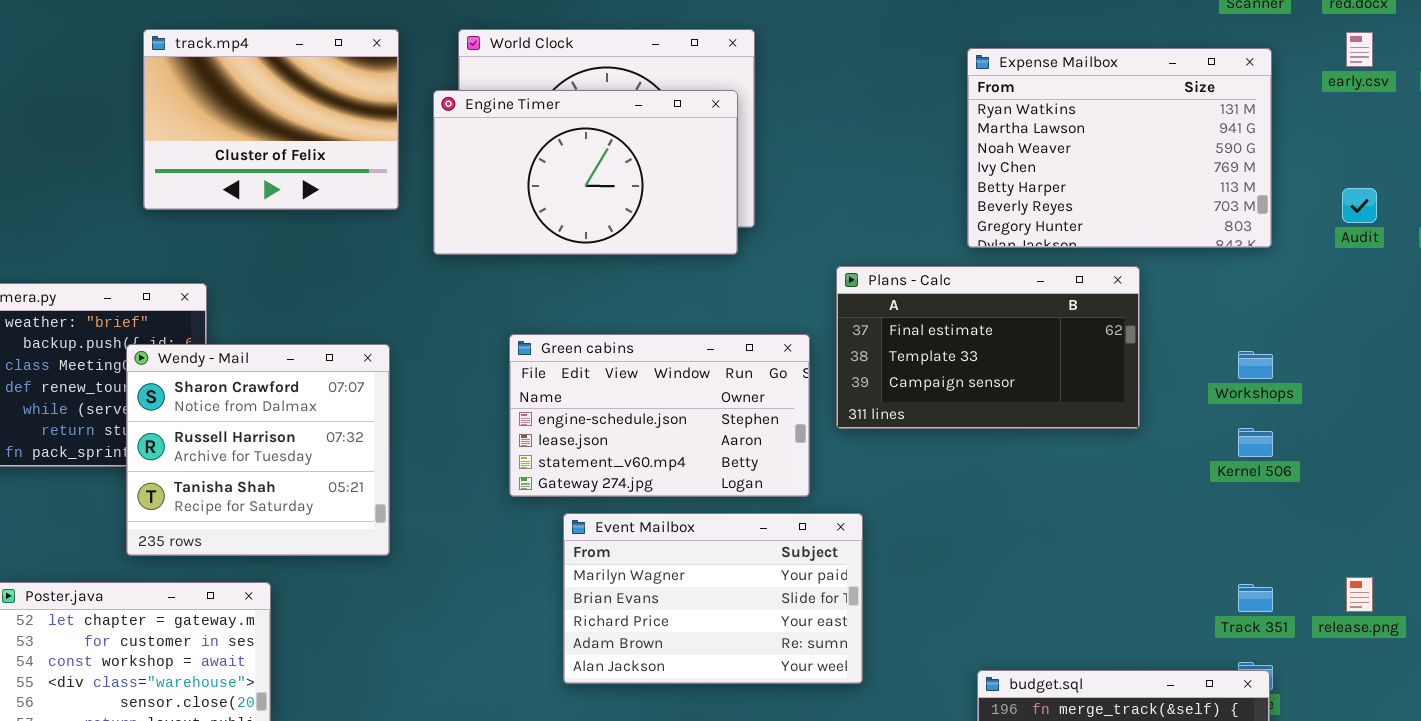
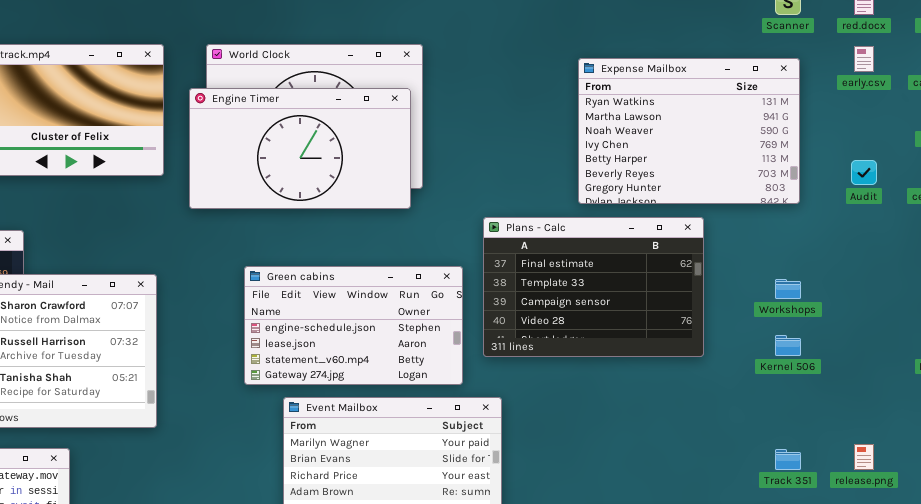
Plans - Calc: [836,266,1140,429] -> [483,217,704,357], resized

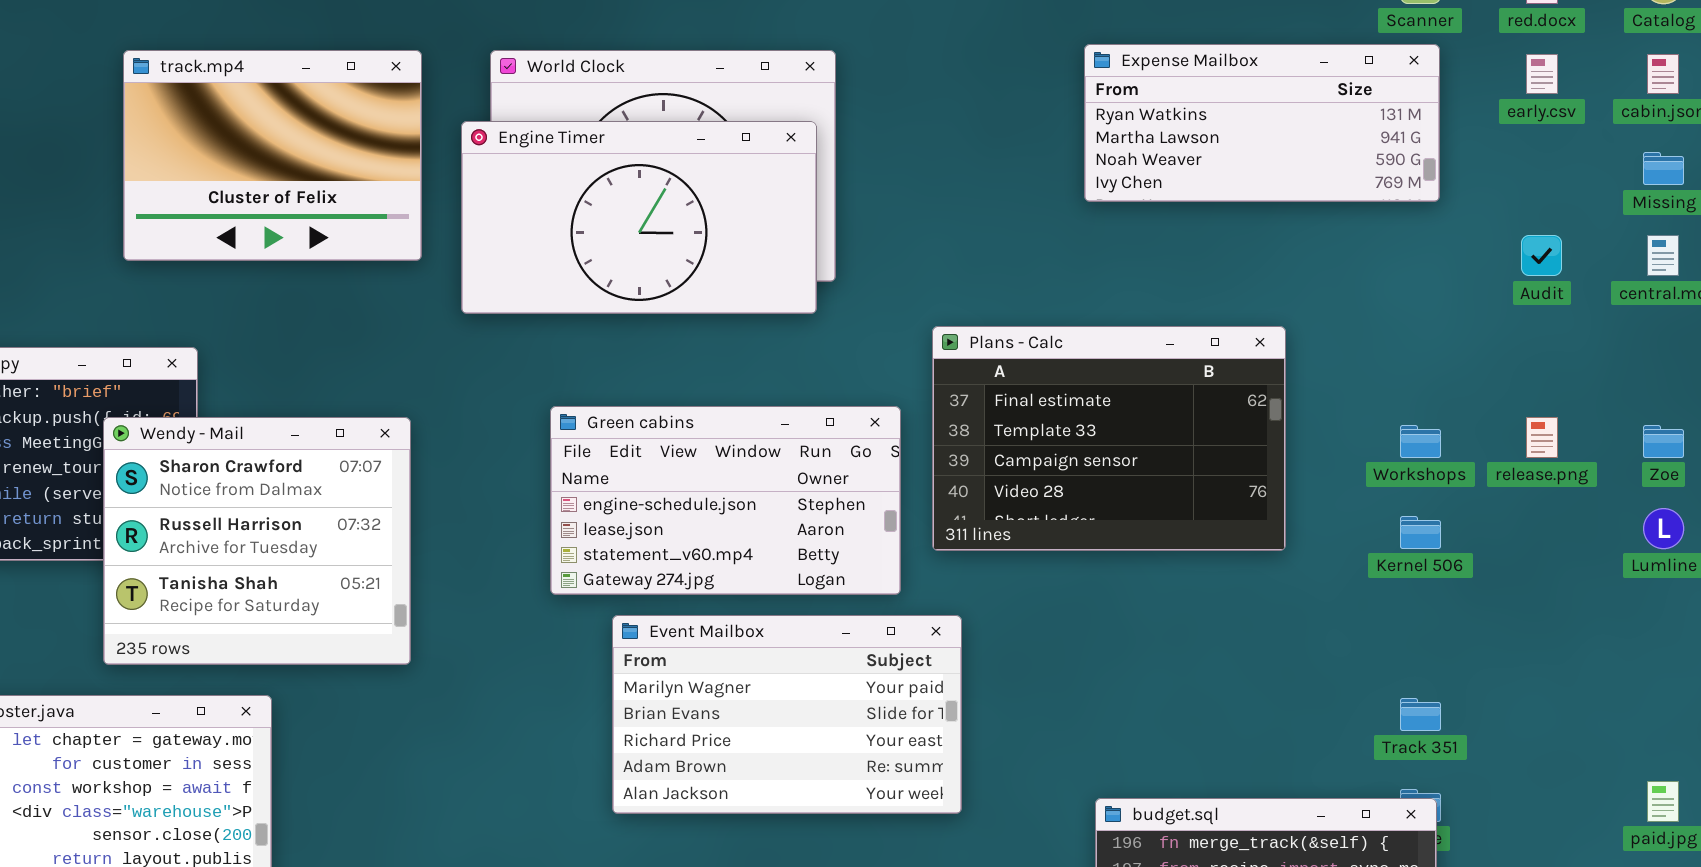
Expense Mailbox: [578,58,800,204] -> [1084,44,1440,202], moved, resized
release.png: [854,444,874,470] -> [1526,417,1558,458], moved

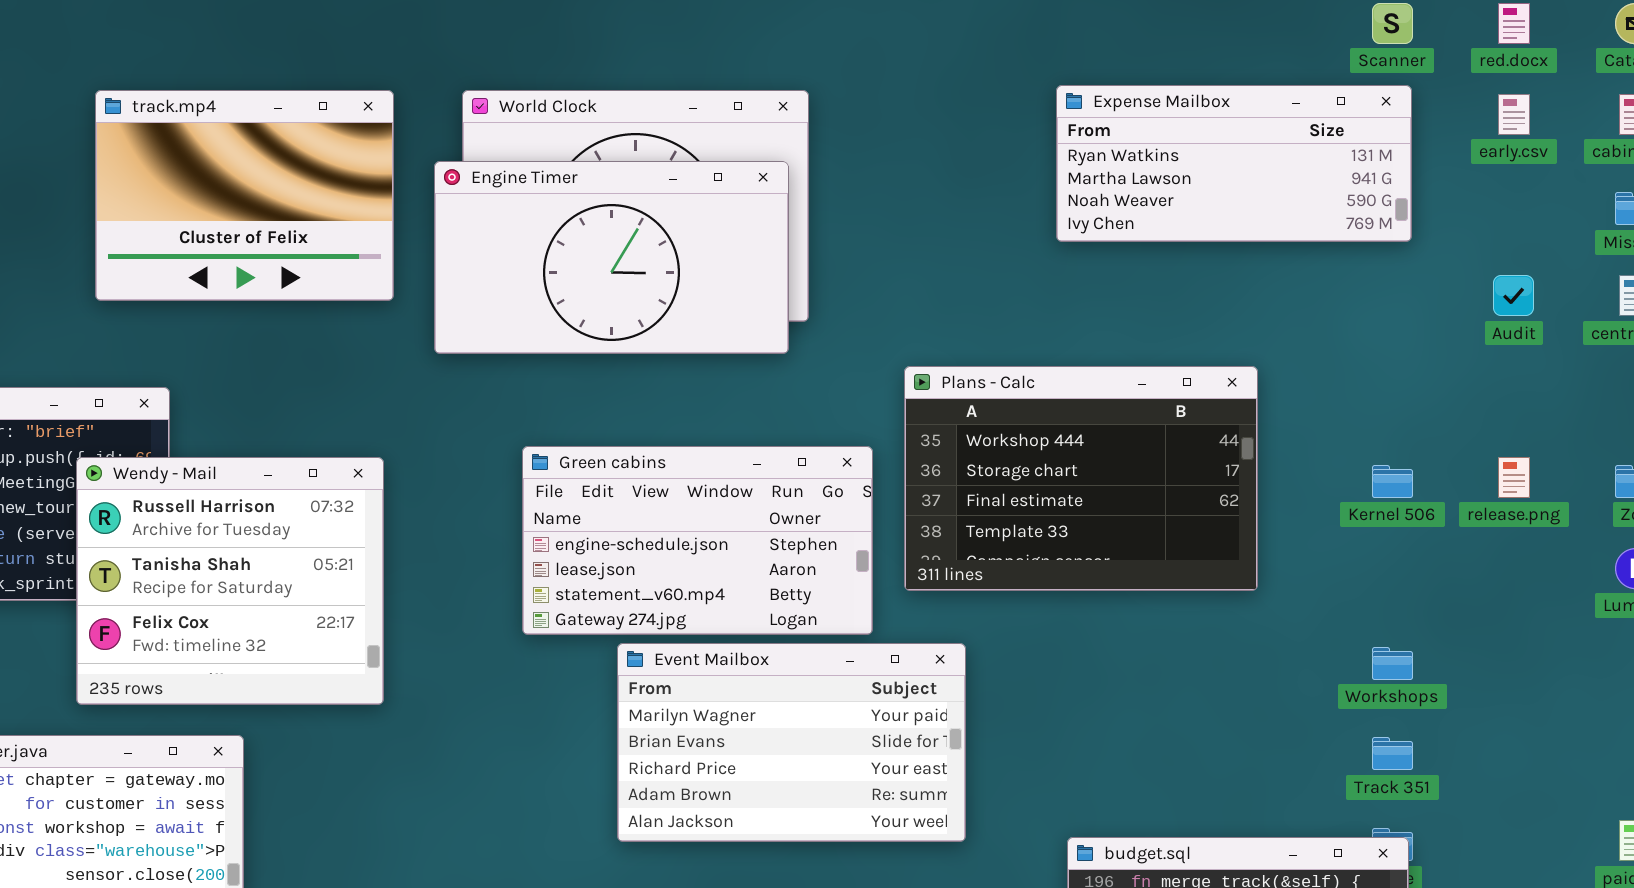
Plans - Calc: [932,326,1286,551] -> [904,366,1258,591], scrolled up 2 rows
Wendy - Mail: [103,417,411,665] -> [76,457,384,705], scrolled down 1 row
Workshops: [1400,425,1441,458] -> [1372,647,1413,680], moved
Kernel 506: [1400,516,1441,549] -> [1372,465,1413,498], moved
Event Mailbox: [612,615,962,814] -> [617,643,966,842], moved

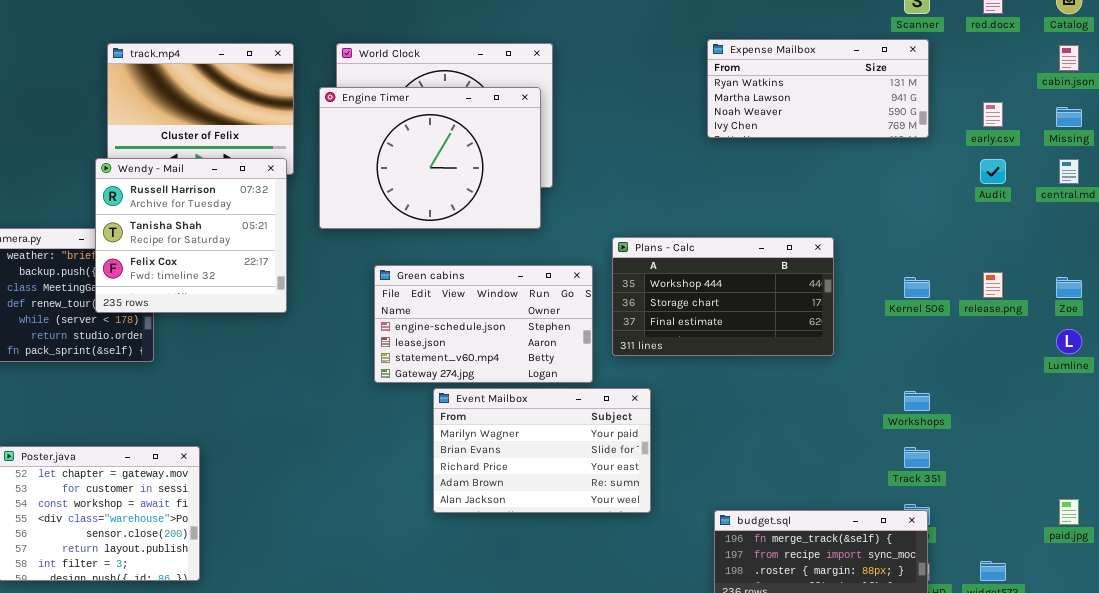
early.csv: [1498,94,1530,135] -> [983,102,1003,127], moved
Engine Timer: [434,161,789,354] -> [319,87,541,229], resized
Plans - Calc: [904,366,1258,591] -> [612,237,834,356], resized
Wendy - Mail: [76,457,384,705] -> [95,158,287,313], moved

